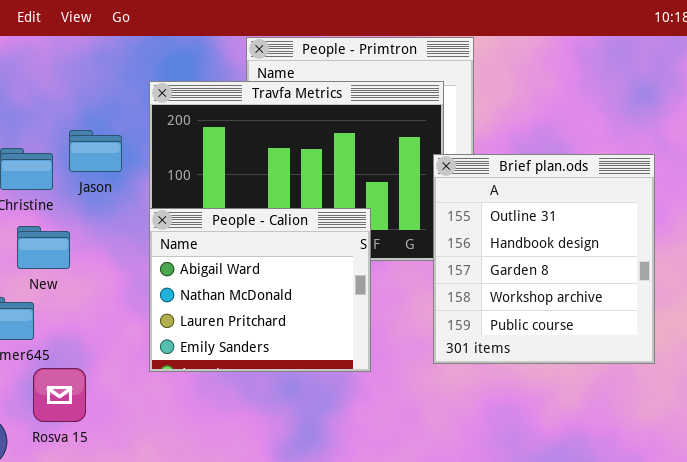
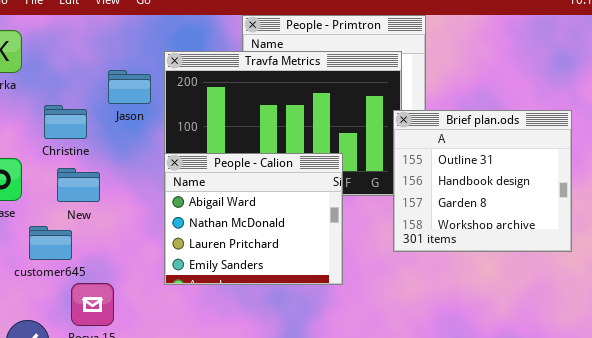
Jason: [69,130,122,172] -> [108,70,151,104], moved
Brief plan.ods: [433,154,655,364] -> [393,110,572,252], resized

